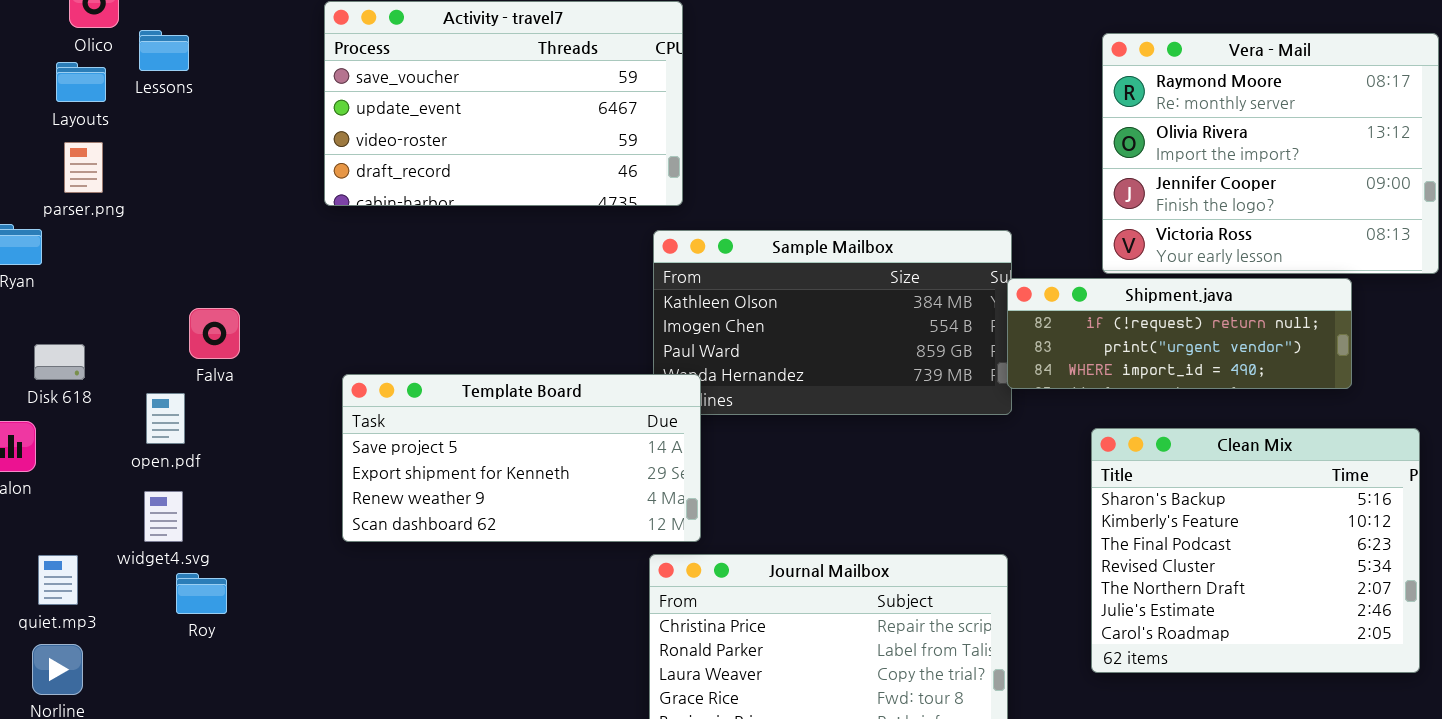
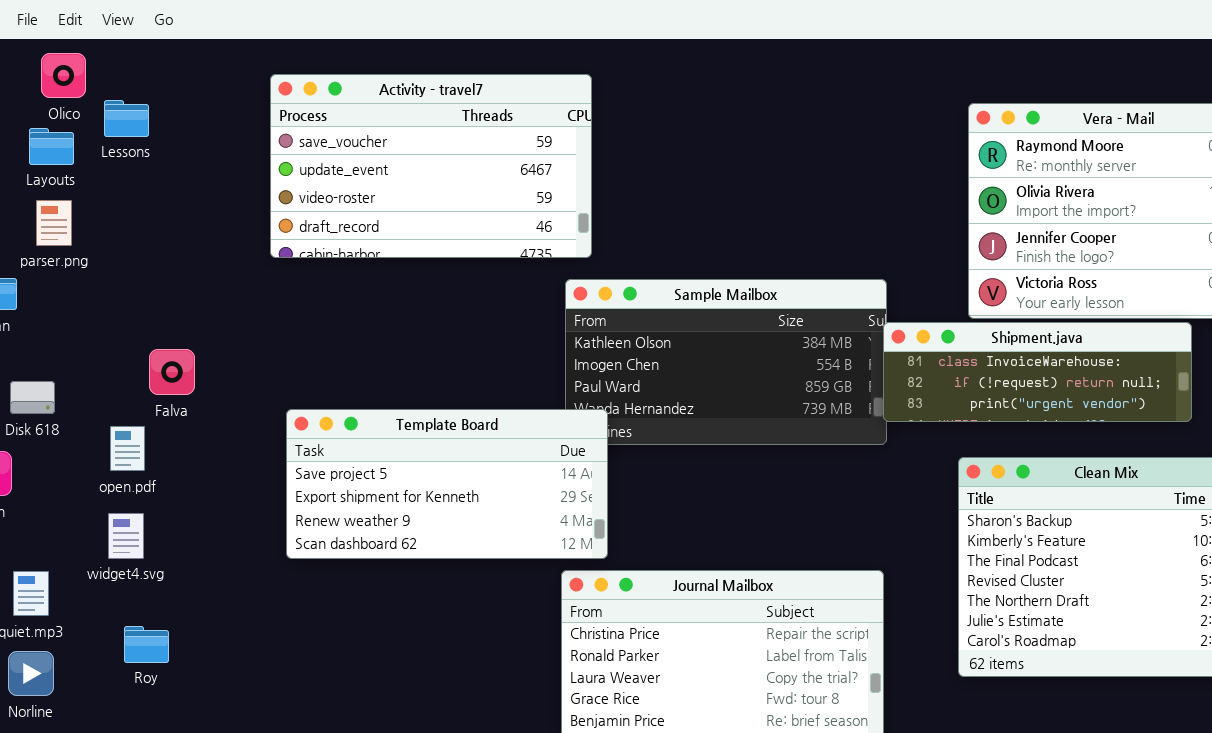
Shipment.java: [1007,278,1352,389] -> [883,322,1192,422], scrolled up 1 row
Roy: [176,573,227,614] -> [124,626,169,663], moved

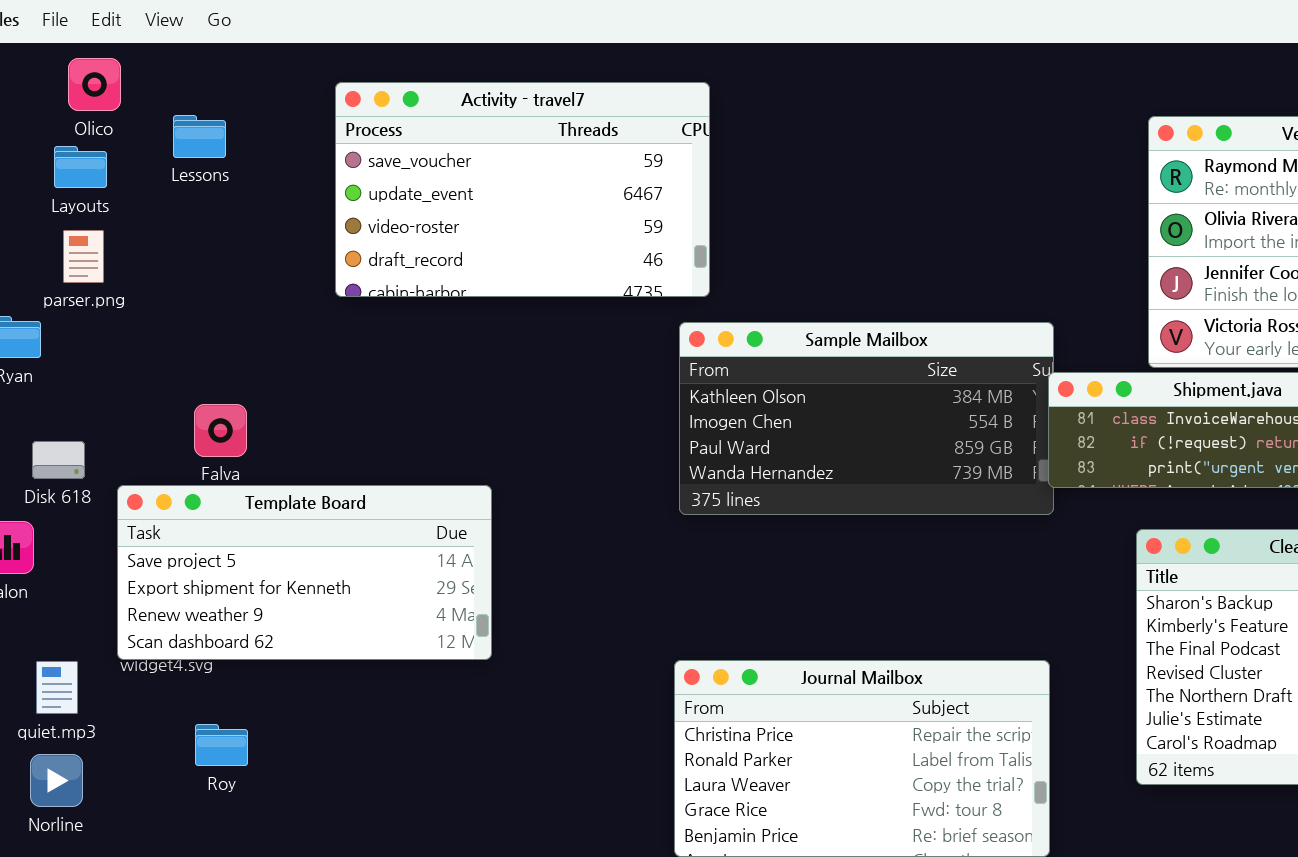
Lessons: [104,100,149,137] -> [173,115,226,158], moved
Template Board: [286,409,608,559] -> [117,485,492,660], moved
Roy: [124,626,169,663] -> [195,724,248,766], moved

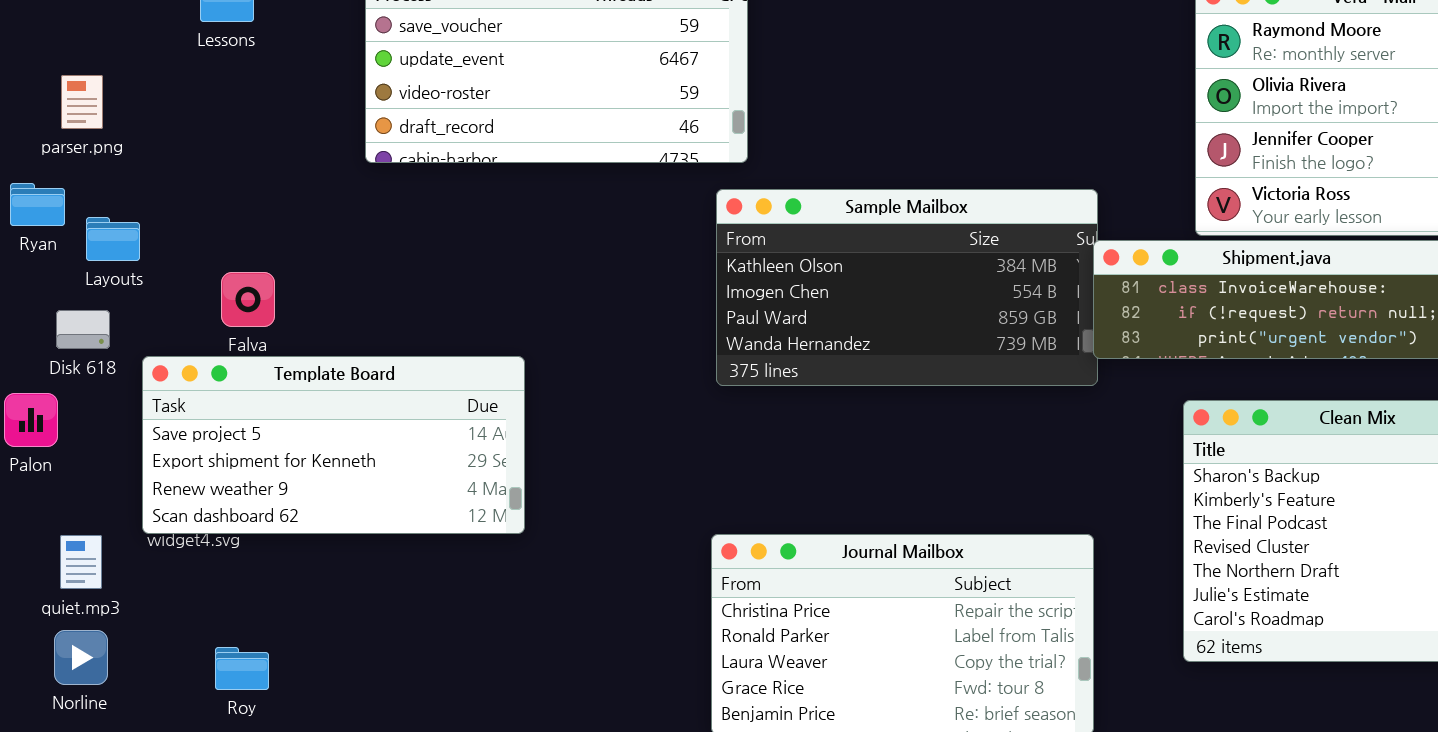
Layouts: [54,146,107,188] -> [86,217,140,261], moved
parser.png: [63,230,104,283] -> [61,75,103,129], moved
Roy: [195,724,248,766] -> [215,647,269,690], moved

